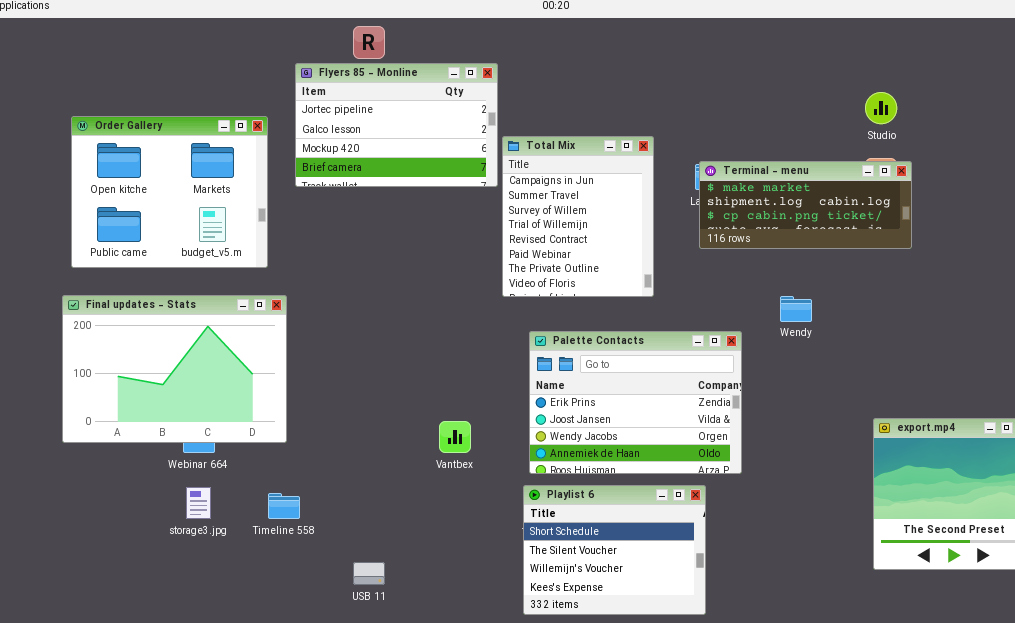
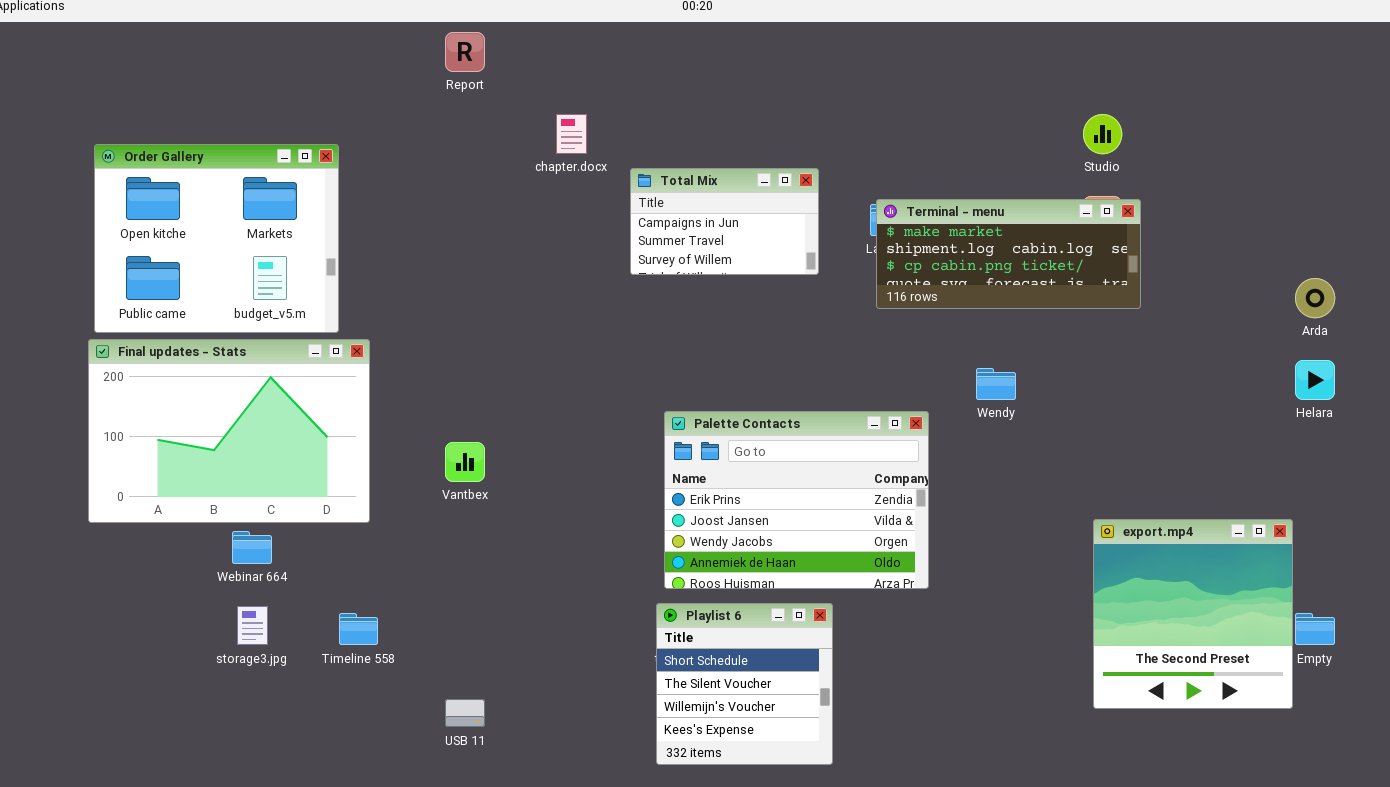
Flyers 85 - Monline: [295,63,498,187] -> none, closed
Total Mix: [502,136,654,297] -> [630,168,819,275], resized
Final updates - Stats: [62,295,287,443] -> [88,339,370,523], moved
Vantbex: [439,421,471,453] -> [445,442,485,482], moved
Playlist 6: [523,485,706,615] -> [656,603,833,765], resized

